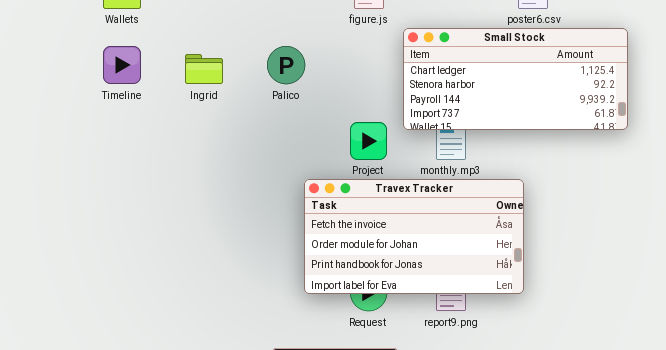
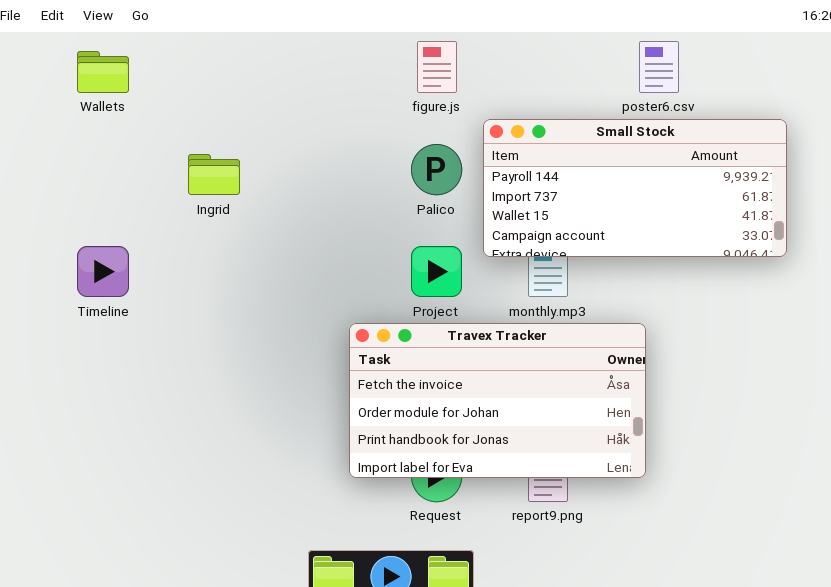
Small Stock: [403,28,628,130] -> [483,119,787,257], scrolled down 2 rows
Timeline: [103,46,141,84] -> [77,246,129,297], moved
Palico: [267,46,305,84] -> [411,144,462,195], moved

